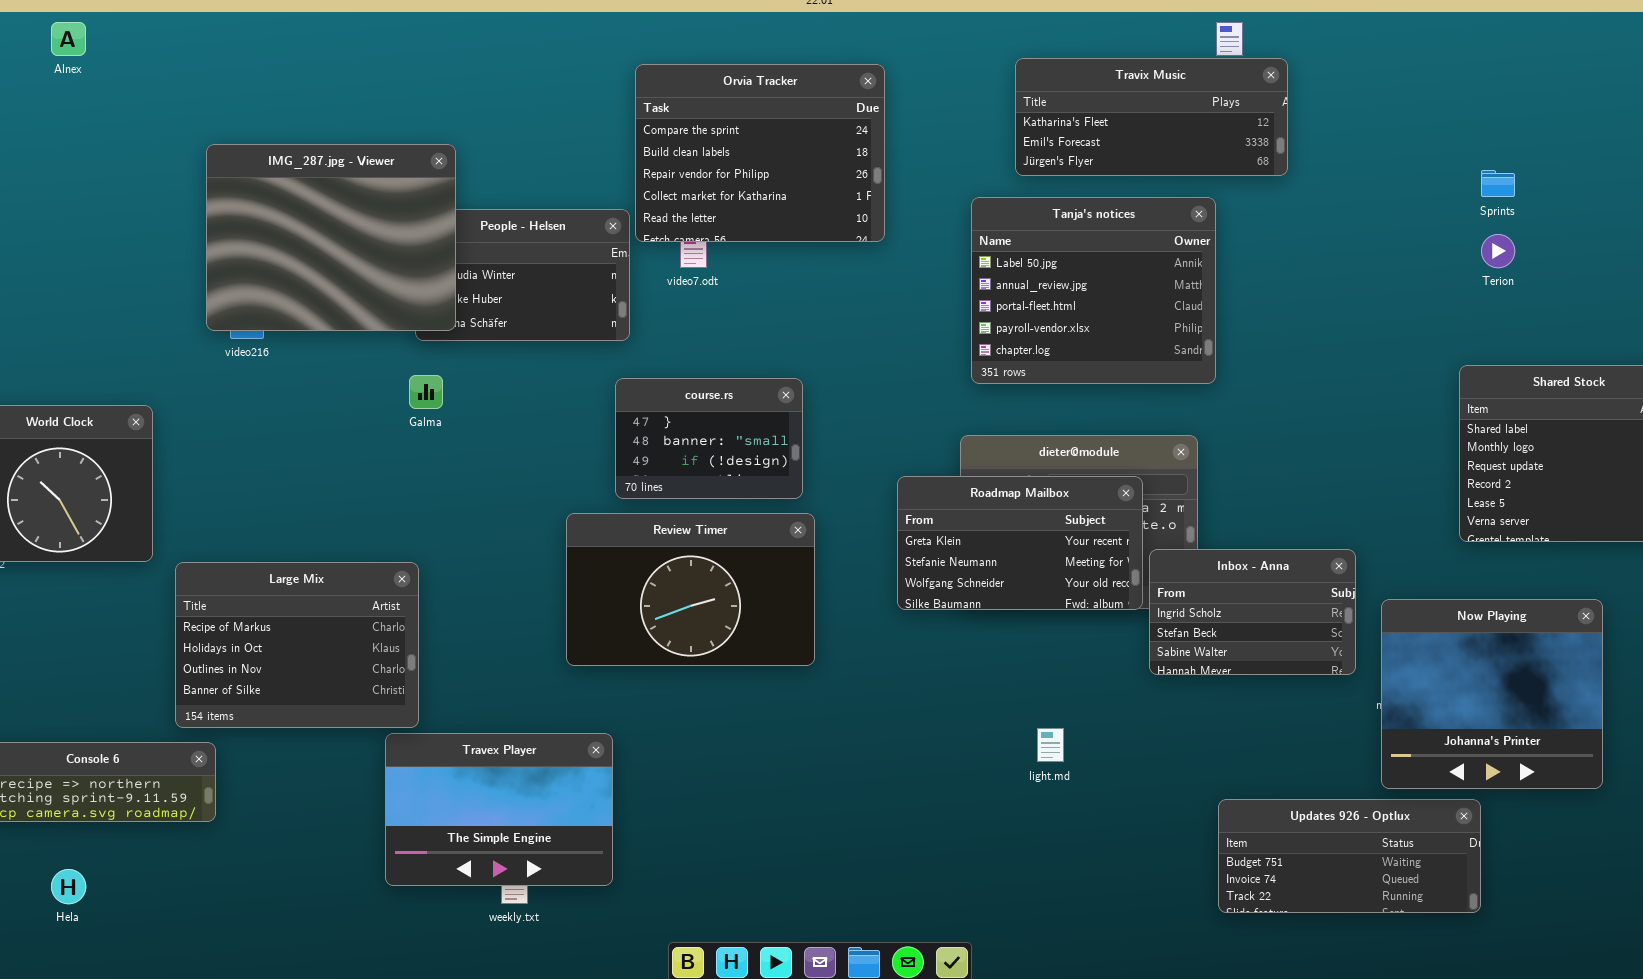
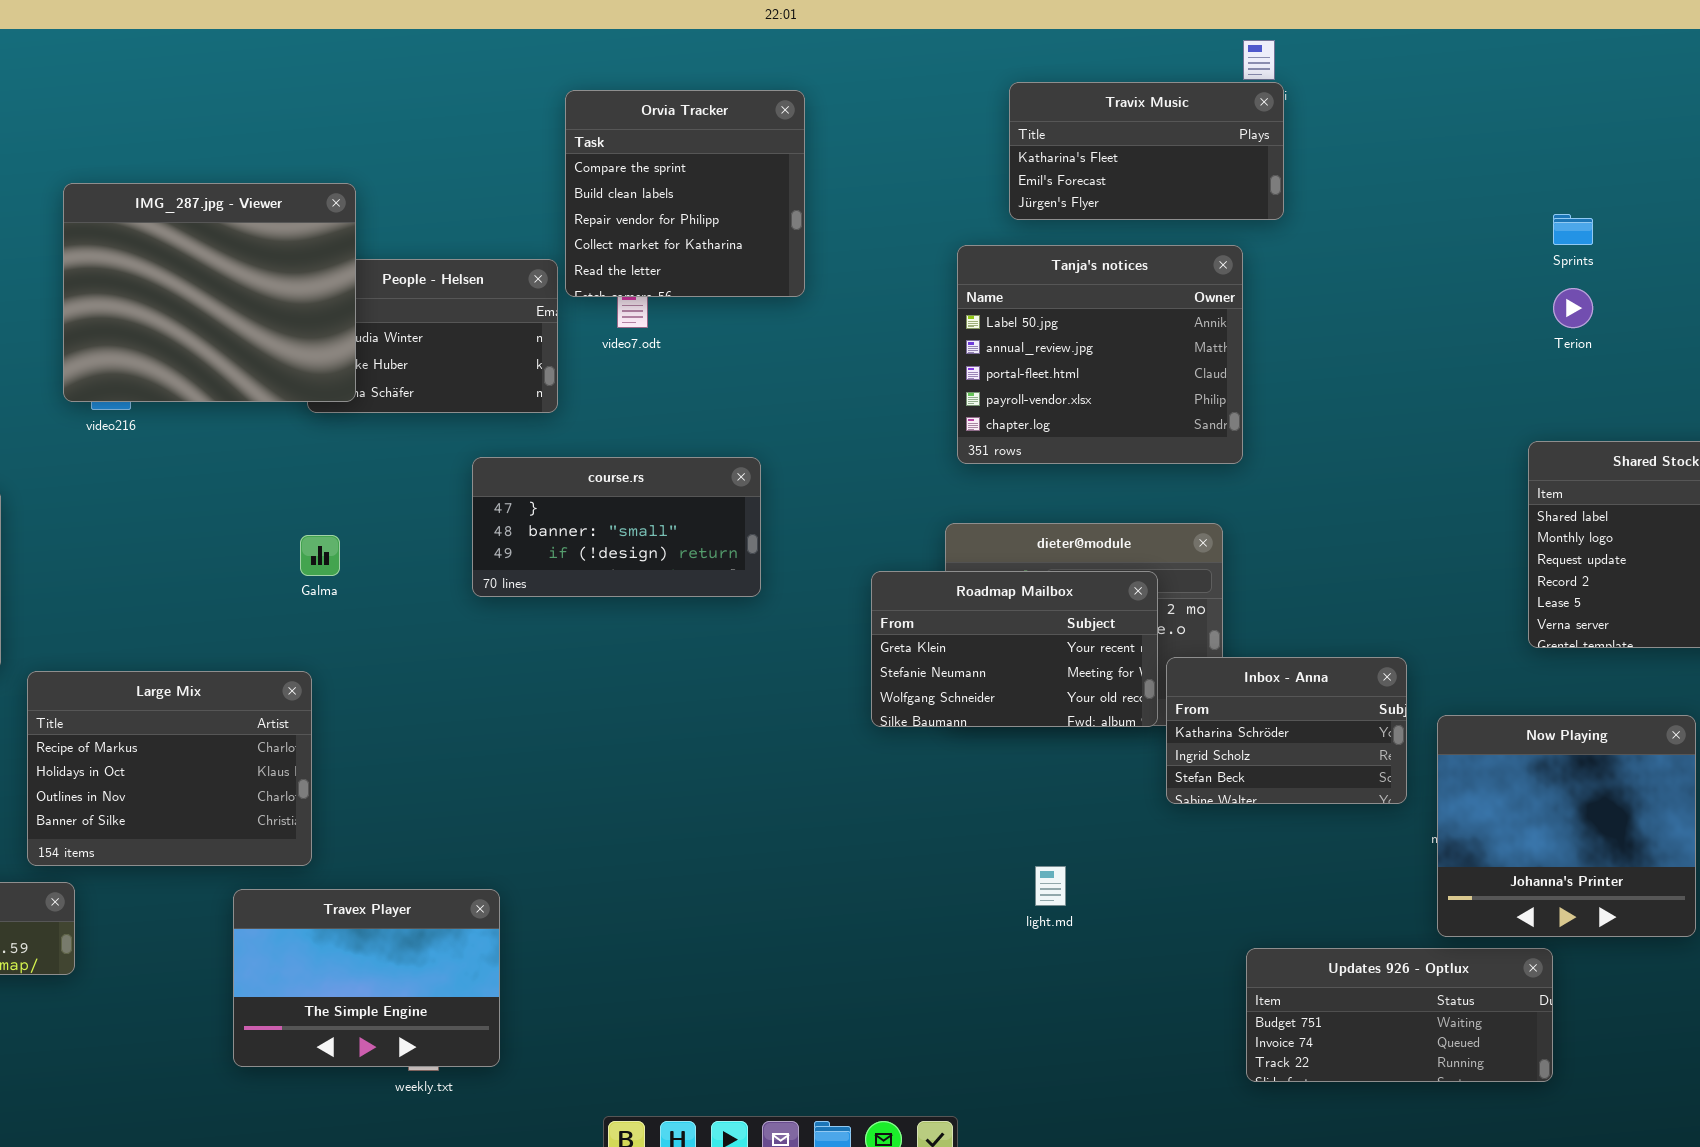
Travix Music: [1015,58,1288,176] -> [1009,82,1284,220], resized
Orvia Tracker: [635,64,885,242] -> [565,90,805,297], resized
Galma: [409,375,443,409] -> [300,535,340,576], moved
course.rs: [615,378,803,499] -> [472,457,761,597], resized
Review Timer: [566,513,815,666] -> none, closed
Inbox - Anna: [1149,549,1356,675] -> [1166,657,1407,804], scrolled up 1 row
Travex Player: [385,733,613,886] -> [233,889,500,1067], moved

